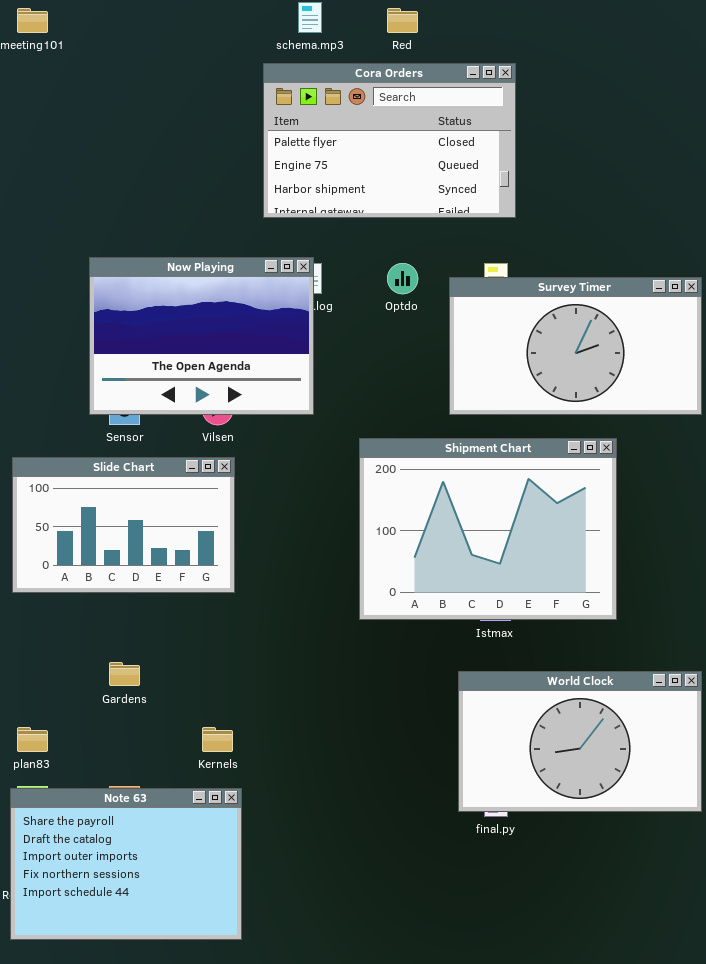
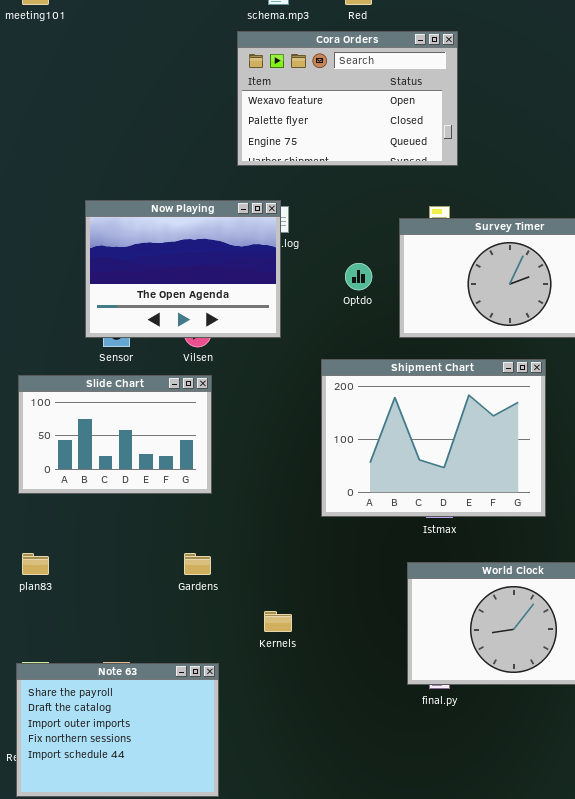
Cora Orders: [263,63,516,218] -> [237,31,458,166], scrolled up 1 row
Optdo: [387,263,418,294] -> [345,263,372,290], moved
Gardens: [109,662,140,686] -> [184,553,211,575], moved
plan83: [17,727,48,752] -> [22,553,49,575], moved
Kernels: [202,727,233,752] -> [264,611,292,632], moved

